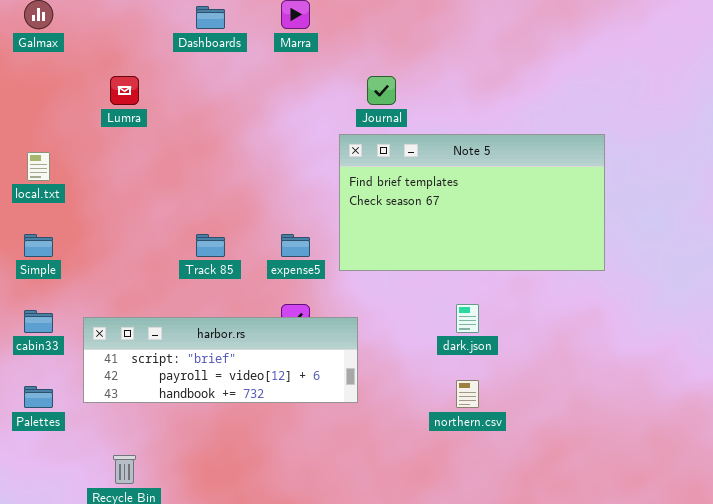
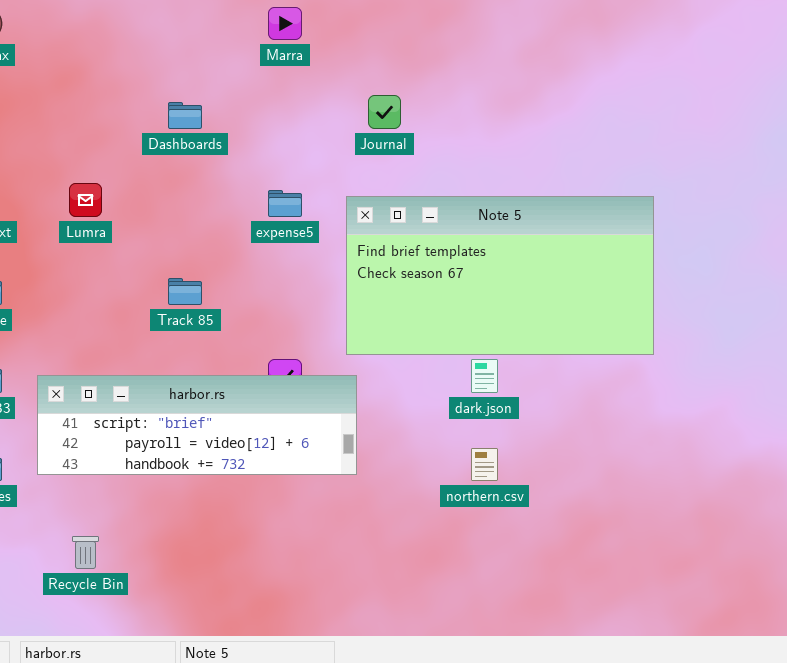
Dashboards: [196,6,225,29] -> [168,102,202,129], moved
Lumra: [110,76,139,105] -> [69,183,102,217], moved
Note 5: [339,134,605,271] -> [346,196,654,355], moved
expense5: [281,234,310,257] -> [268,190,302,217], moved

